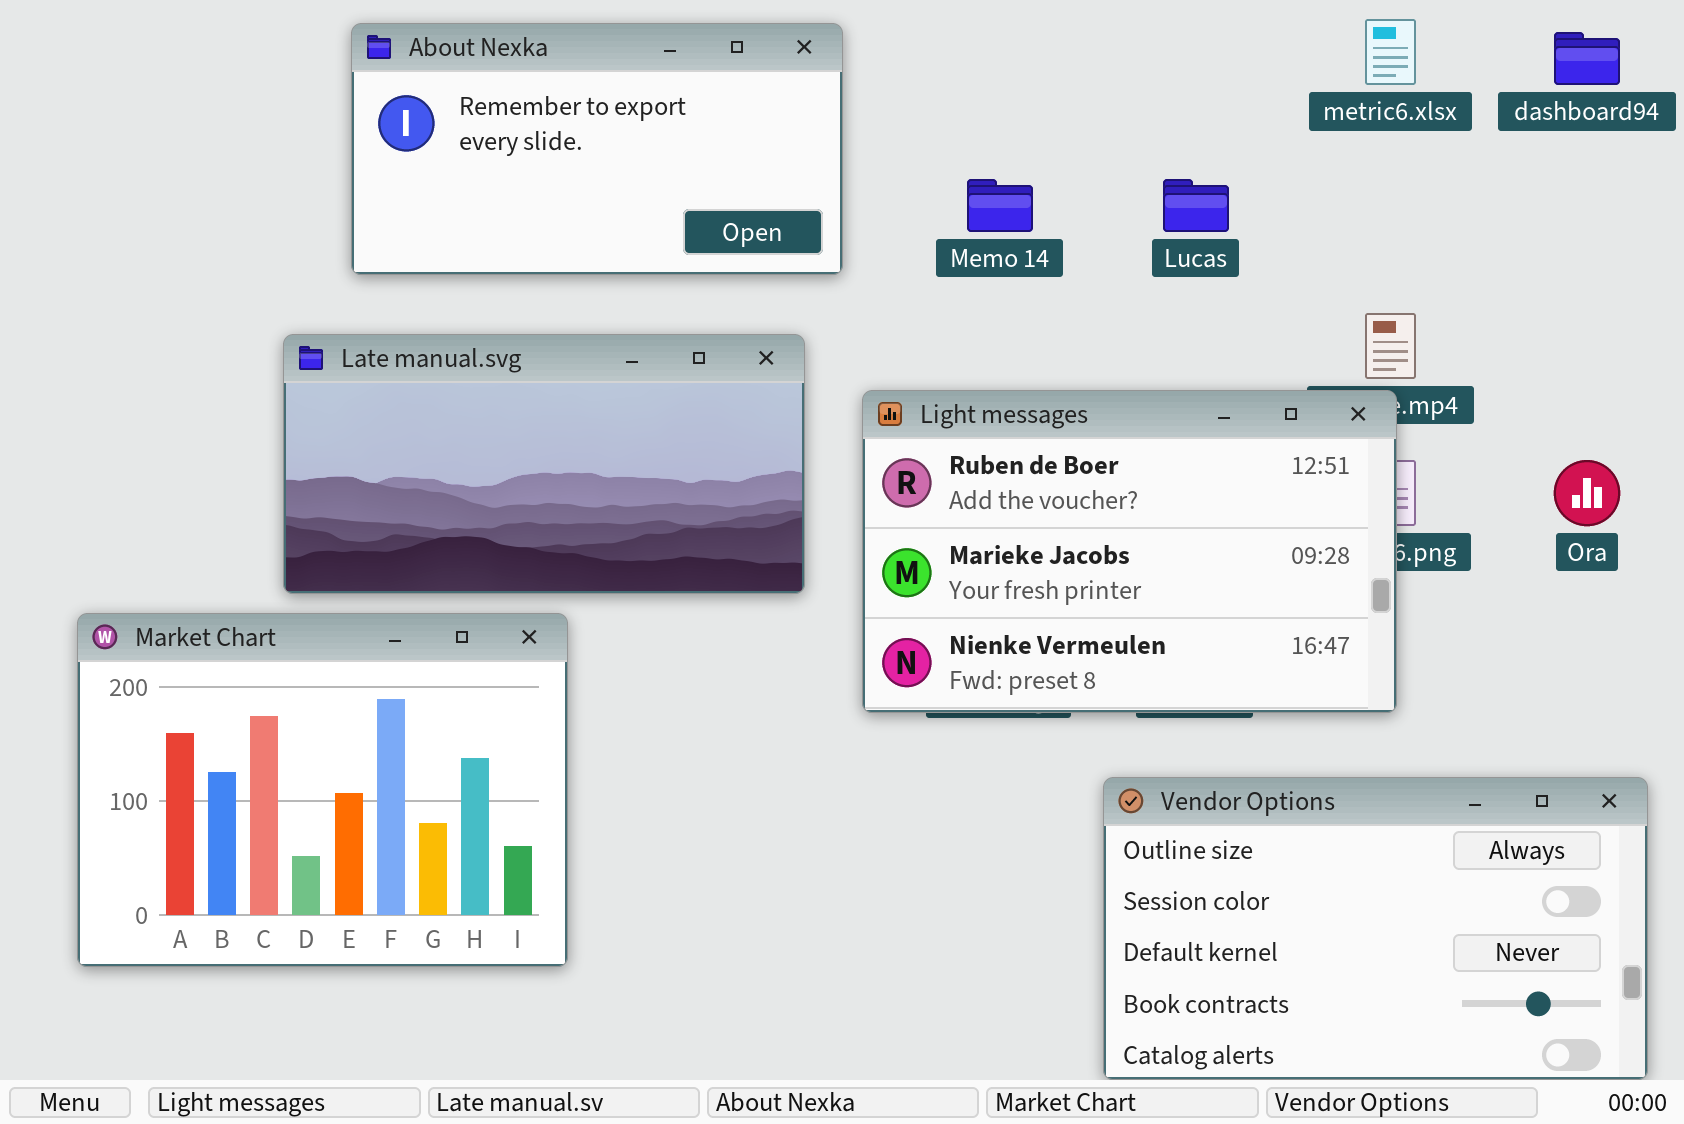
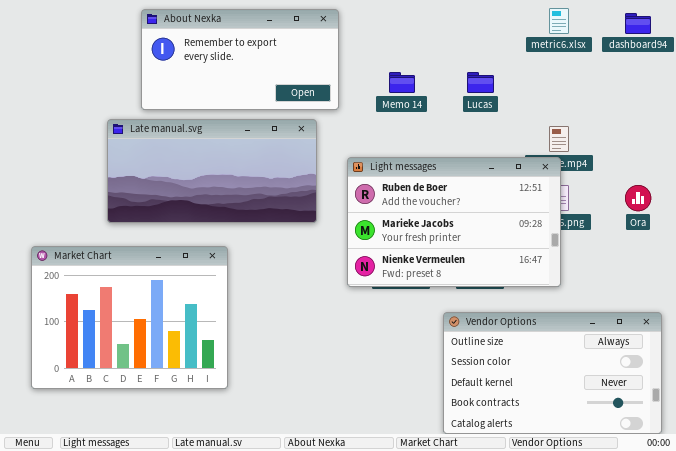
Late manual.svg: [283,334,805,594] -> [107,119,317,223], moved

